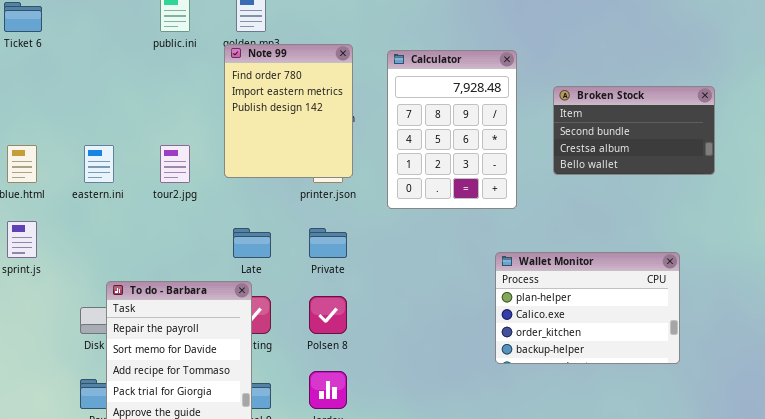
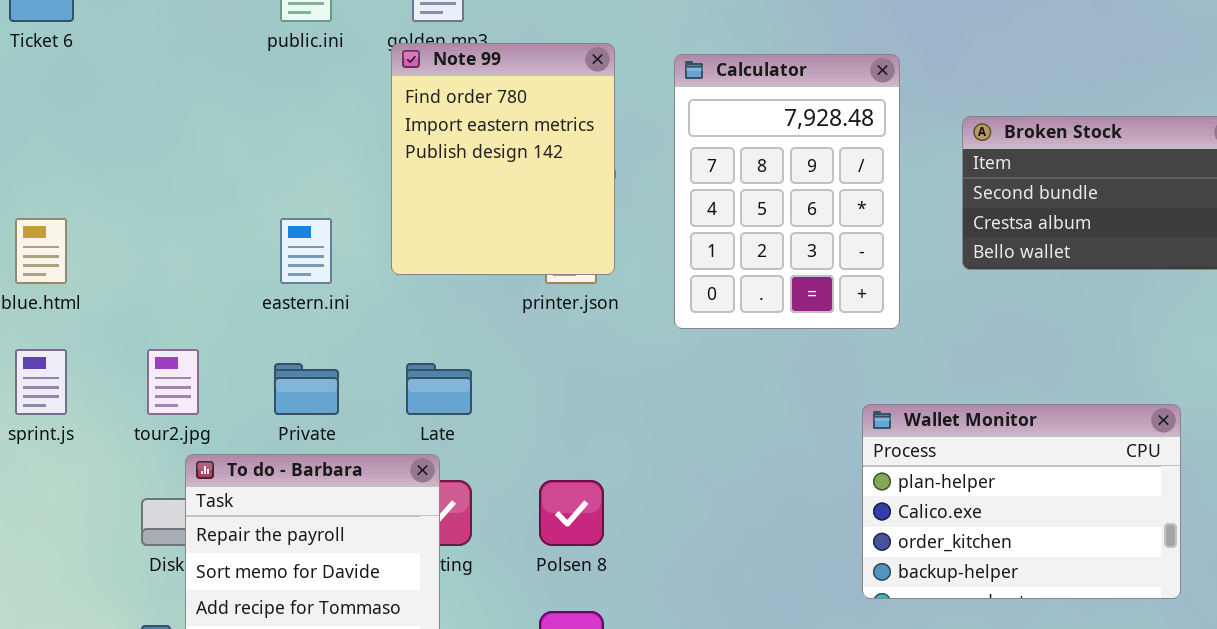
eastern.ini: [84,145,114,183] -> [280,218,332,284], moved
tour2.jpg: [160,145,190,183] -> [147,349,199,415], moved
Private: [309,228,347,258] -> [274,363,339,415], moved

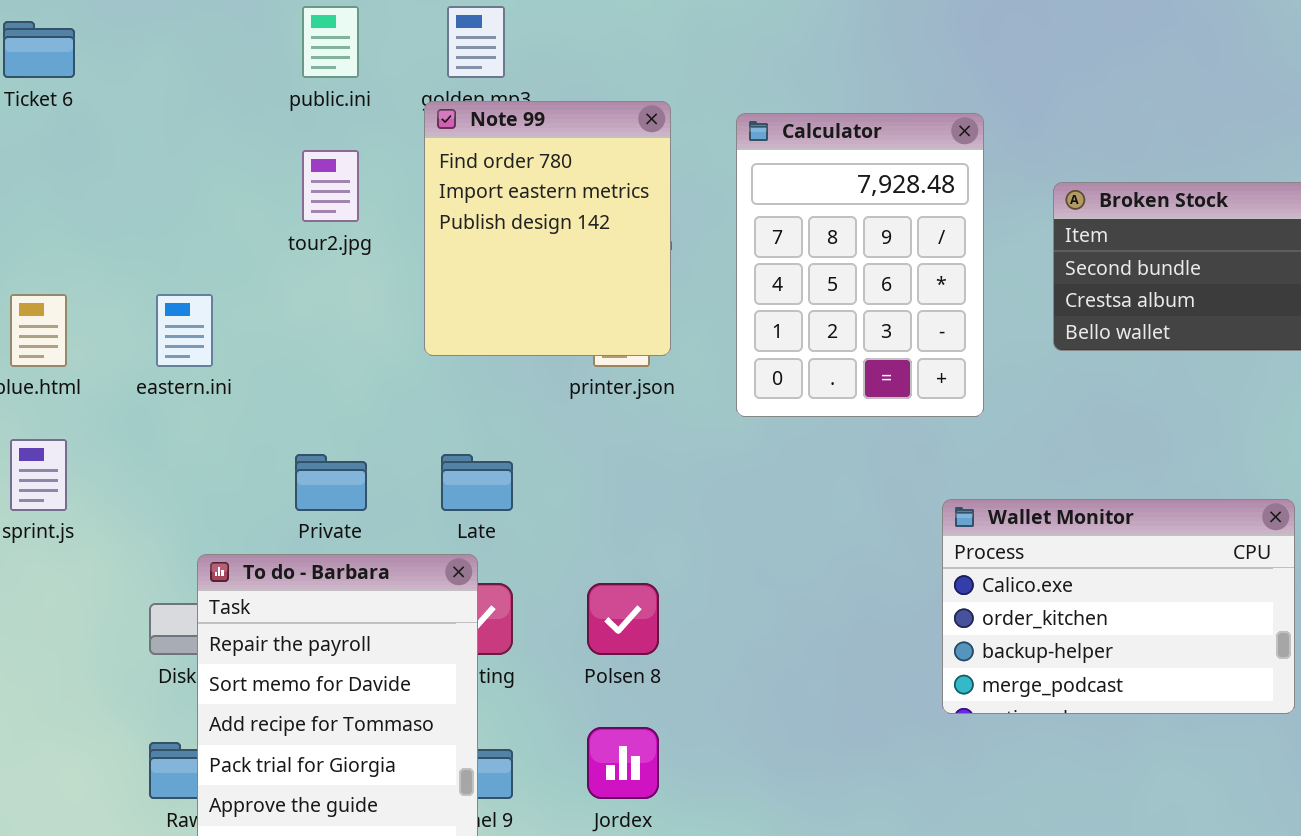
eastern.ini: [280,218,332,284] -> [156,294,213,367], moved
tour2.jpg: [147,349,199,415] -> [302,150,359,222], moved
Wallet Monitor: [862,404,1181,599] -> [942,499,1295,714], scrolled down 1 row

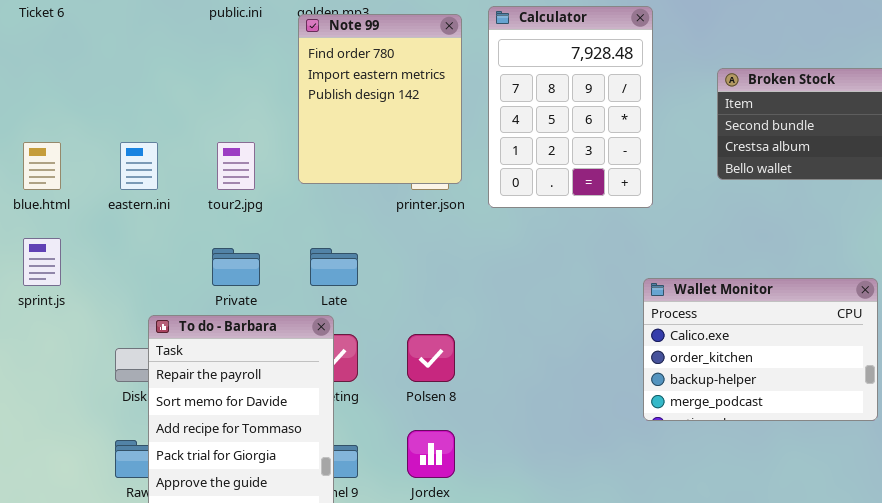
Calculator: [736,113,984,417] -> [488,6,653,208], moved
tour2.jpg: [302,150,359,222] -> [217,142,255,190], moved

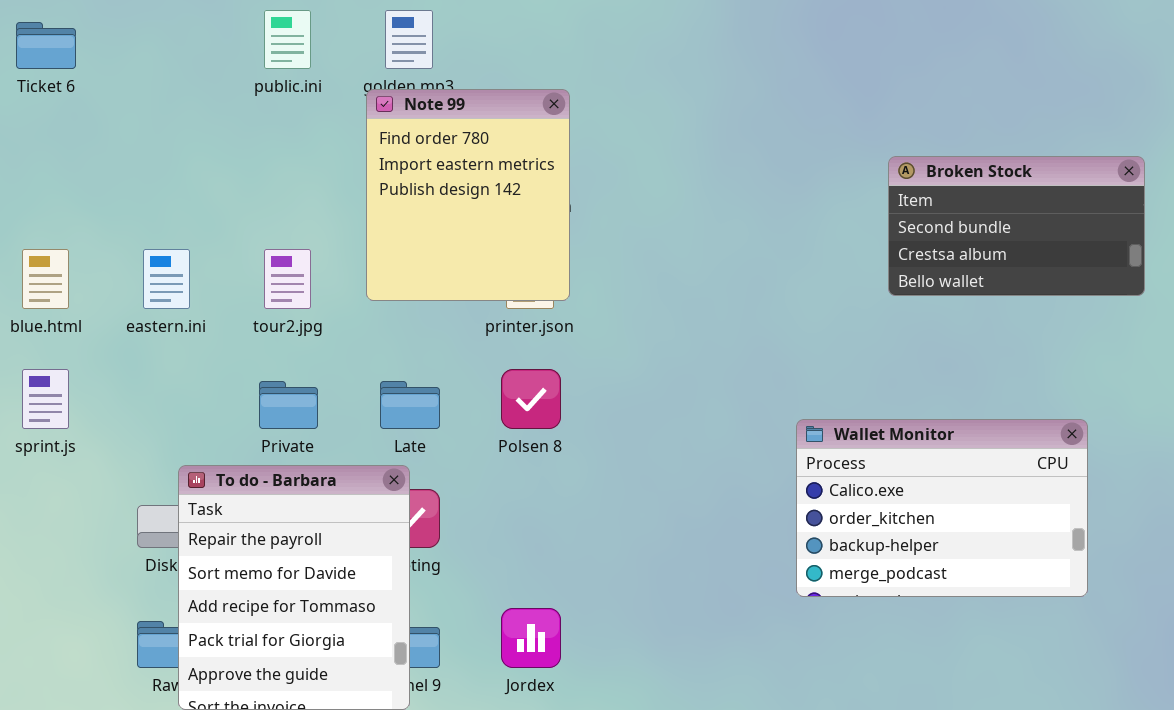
Calculator: [488,6,653,208] -> none, closed
Polsen 8: [407,334,455,382] -> [501,369,561,429], moved

